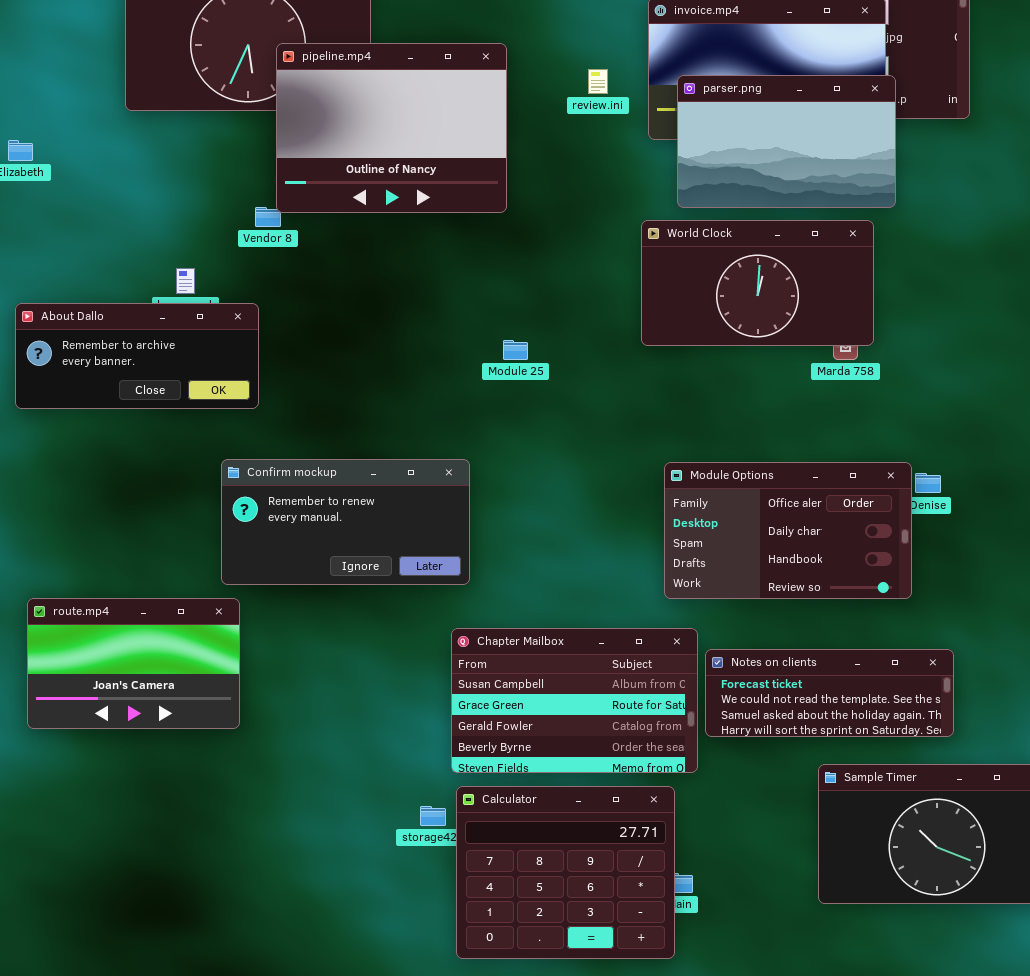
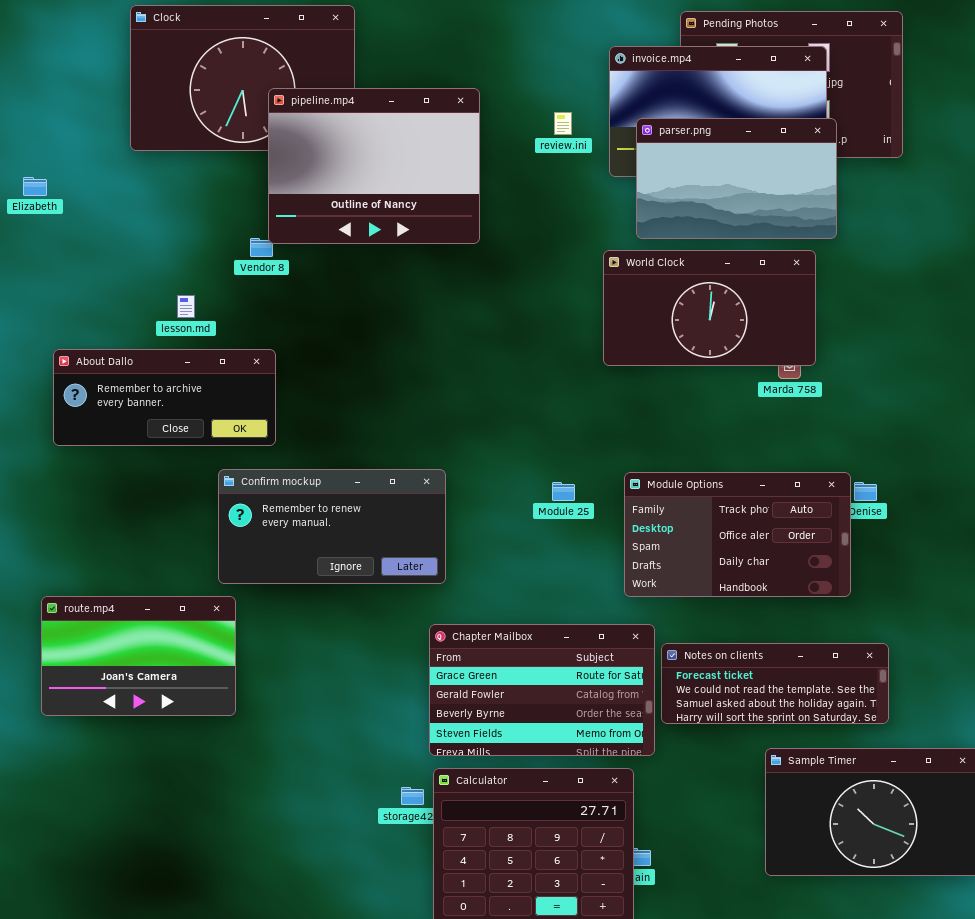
About Dallo: [15,303,259,409] -> [53,349,276,446], moved
Module 25: [503,340,528,360] -> [552,482,575,501], moved
Module Options: [664,462,912,599] -> [624,472,851,597], scrolled up 1 row
Chapter Mailbox: [451,628,698,773] -> [429,624,655,756], scrolled down 1 row

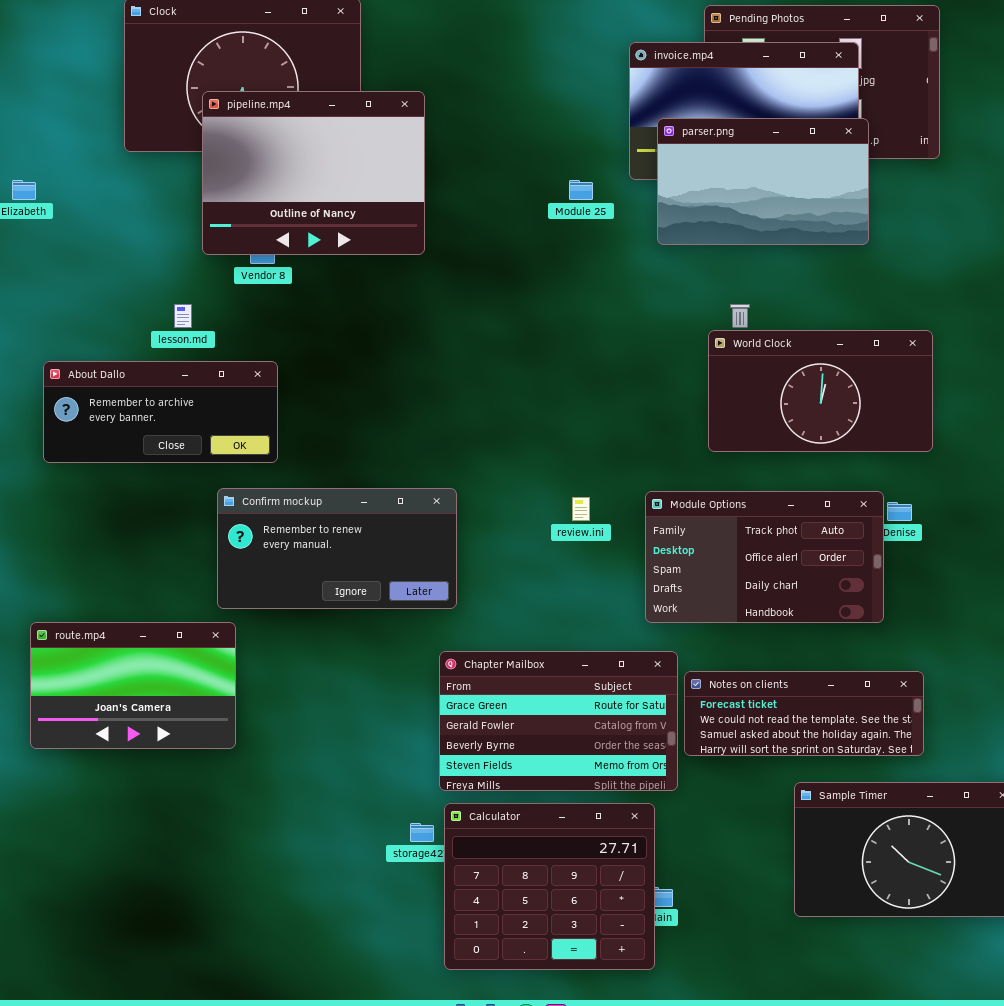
pipeline.mp4: [268,88,480,244] -> [202,91,425,255], moved
review.ini: [554,112,572,135] -> [572,497,590,521], moved
World Clock: [603,250,816,366] -> [708,330,933,452], moved
Module 25: [552,482,575,501] -> [569,180,593,200], moved

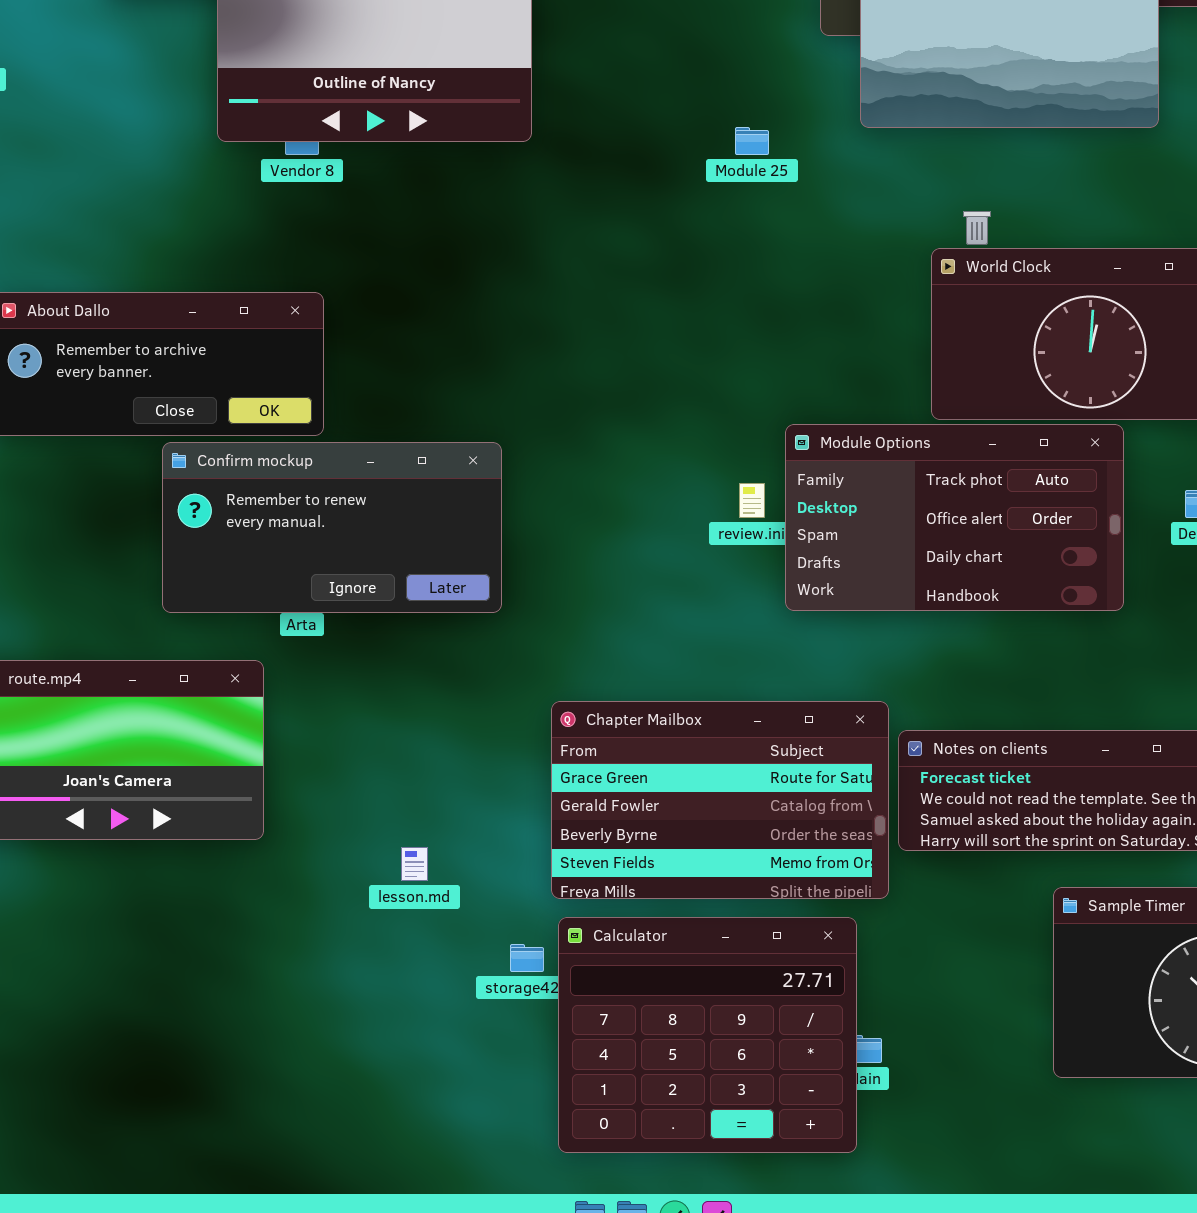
Module 25: [569,180,593,200] -> [735,127,769,155], moved
lesson.md: [174,304,192,328] -> [401,847,428,881], moved
Confirm mockup: [217,488,457,609] -> [162,442,502,613], moved
Module Options: [645,491,884,623] -> [785,424,1124,611], moved

